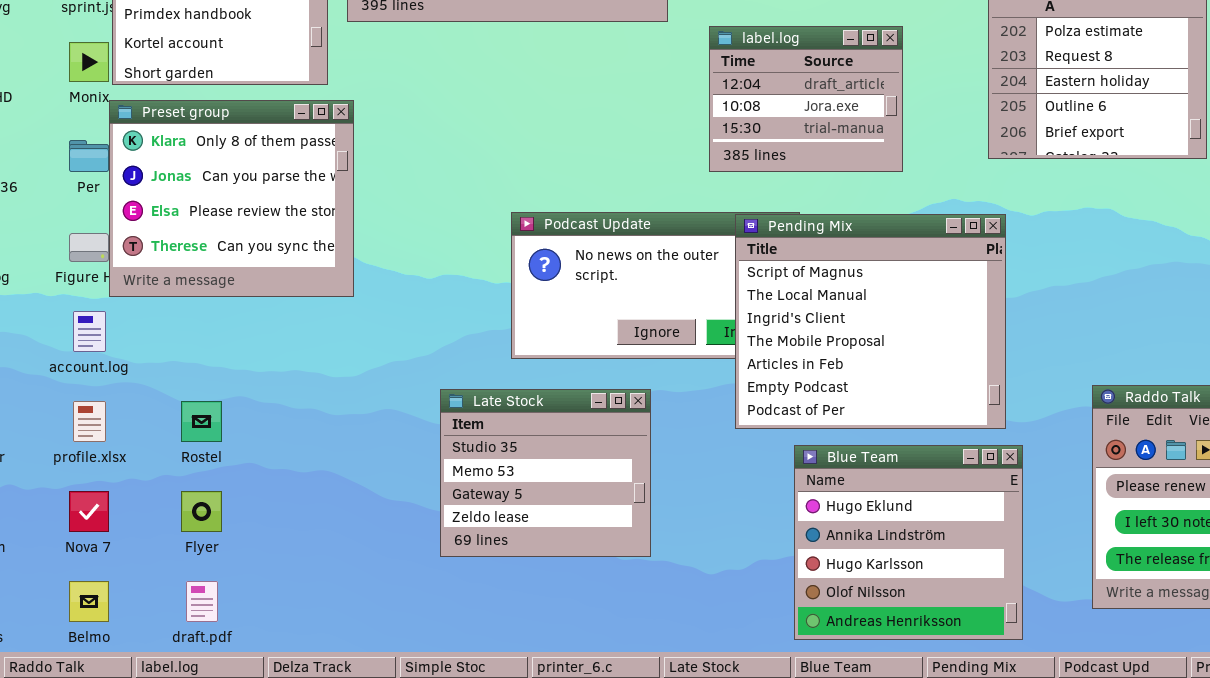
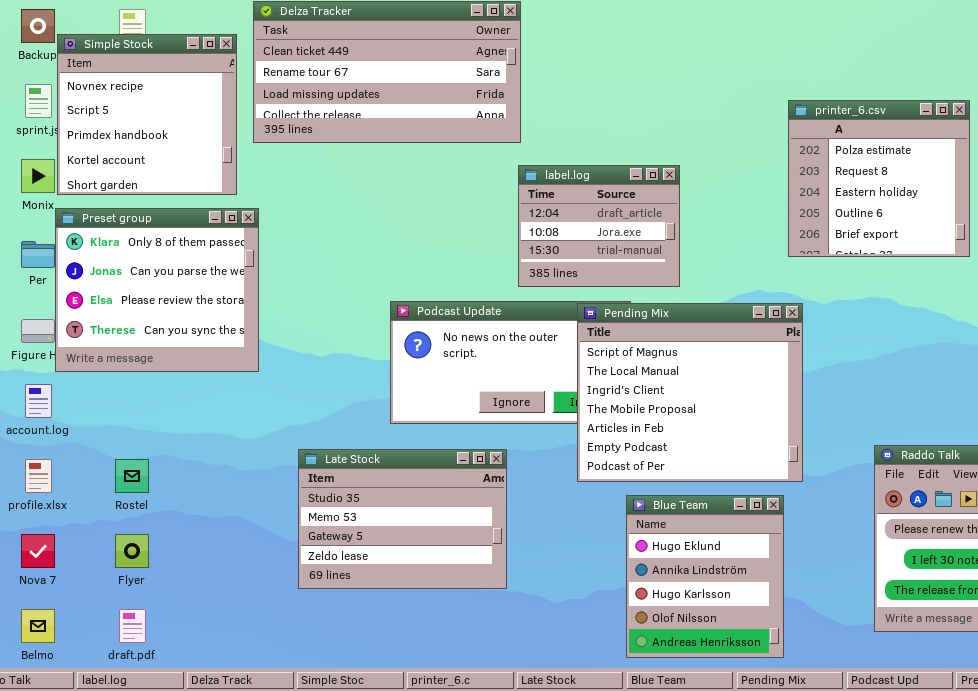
label.log: [709,26,903,172] -> [518,165,680,287], moved
Late Stock: [440,389,651,557] -> [298,449,507,589], resized
Blue Team: [794,445,1023,640] -> [626,495,784,658], resized

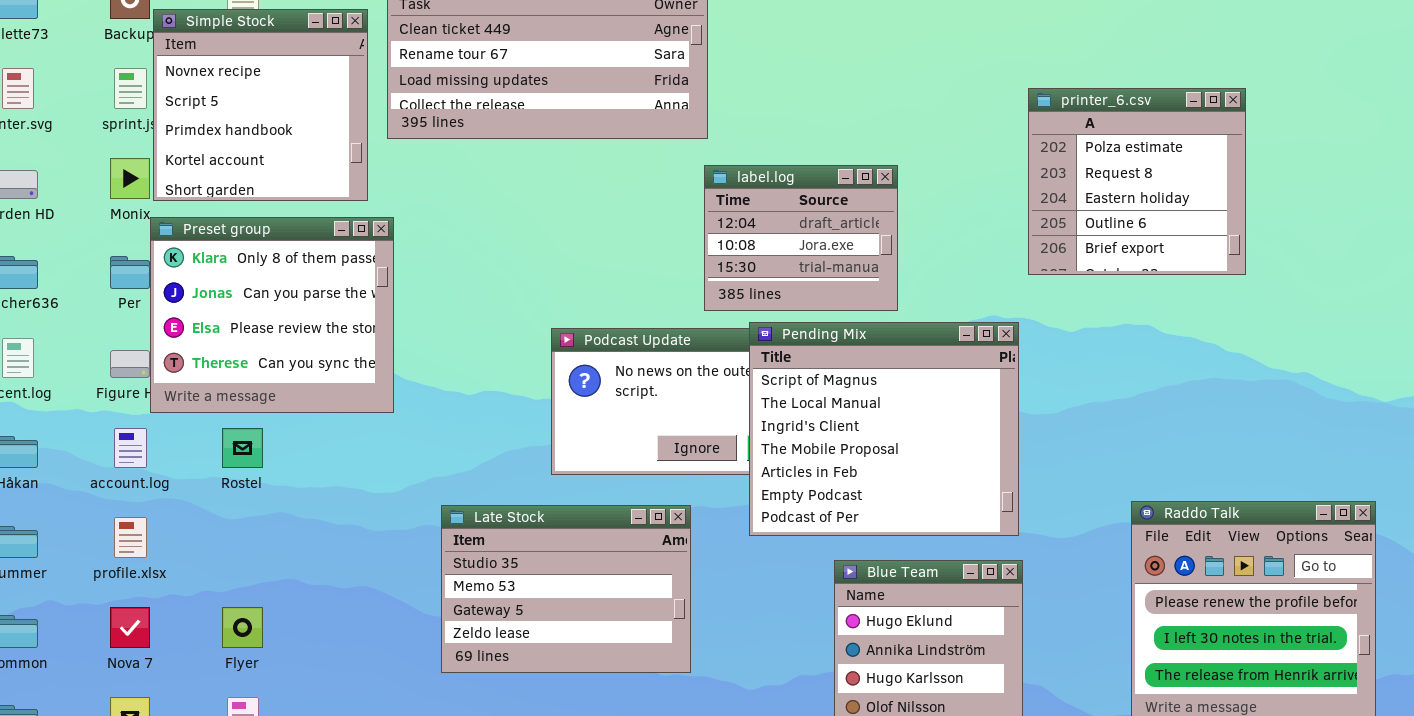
Pending Mix: [577,303,803,482] -> [749,322,1019,536], moved
Rostel: [115,459,149,493] -> [222,428,263,468], moved

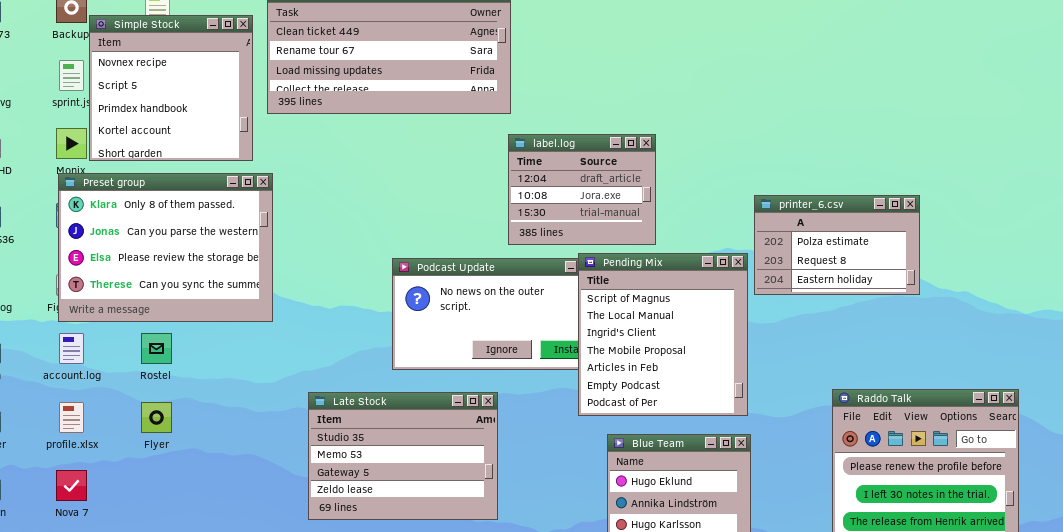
printer_6.csv: [1028,88,1246,275] -> [754,195,920,295], moved, resized
Preset group: [150,217,394,413] -> [58,173,273,322], resized
Pending Mix: [749,322,1019,536] -> [578,253,748,416], resized
Flyer: [222,607,263,648] -> [141,402,172,433], moved

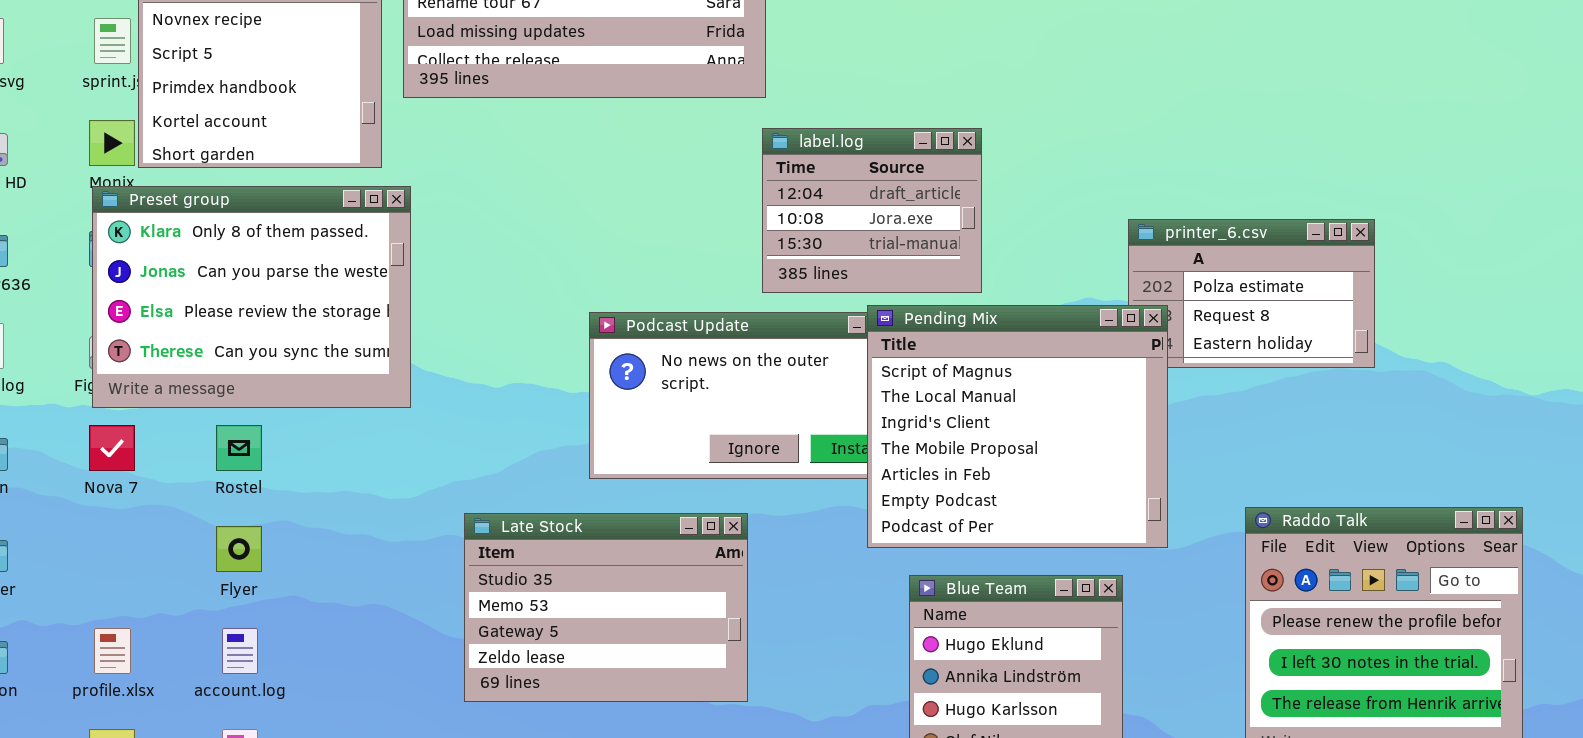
Pending Mix: [578,253,748,416] -> [867,305,1168,548], resized
account.log: [59,333,84,364] -> [222,628,258,674], moved
profile.xlsx: [59,402,84,433] -> [94,628,131,674], moved
Nova 7: [56,470,87,501] -> [89,425,135,471], moved

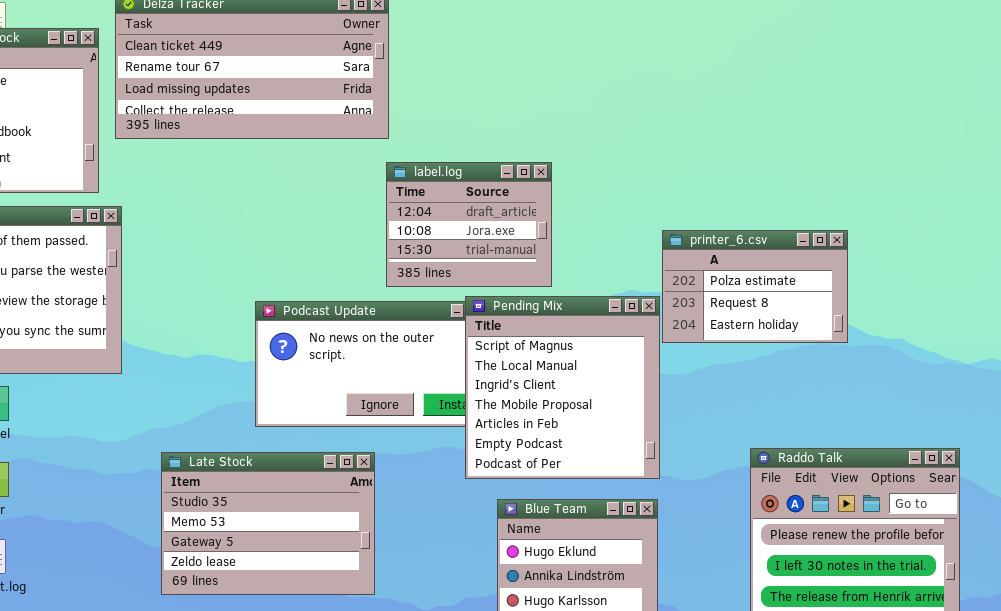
Pending Mix: [867,305,1168,548] -> [465,296,660,479], resized

